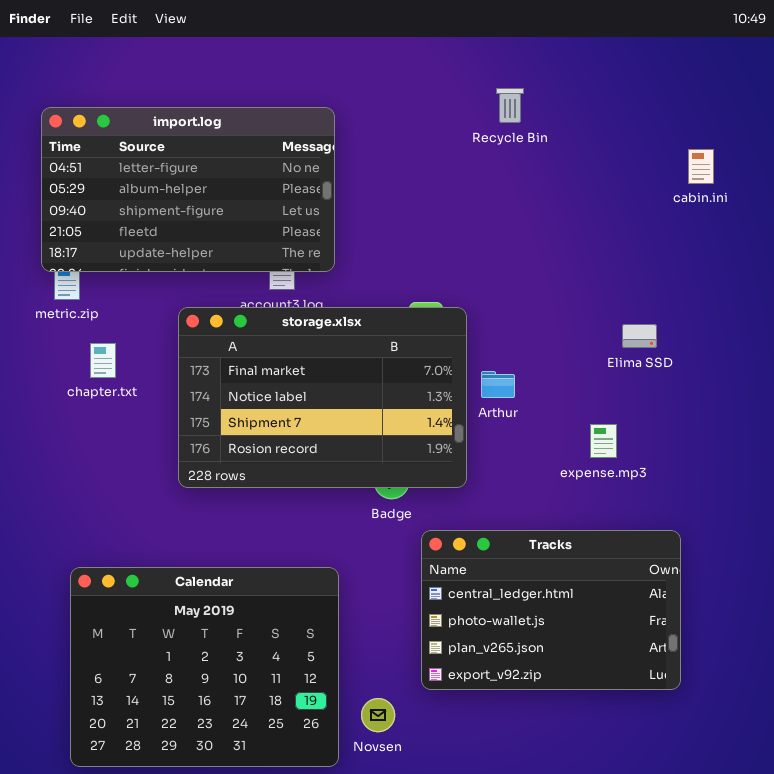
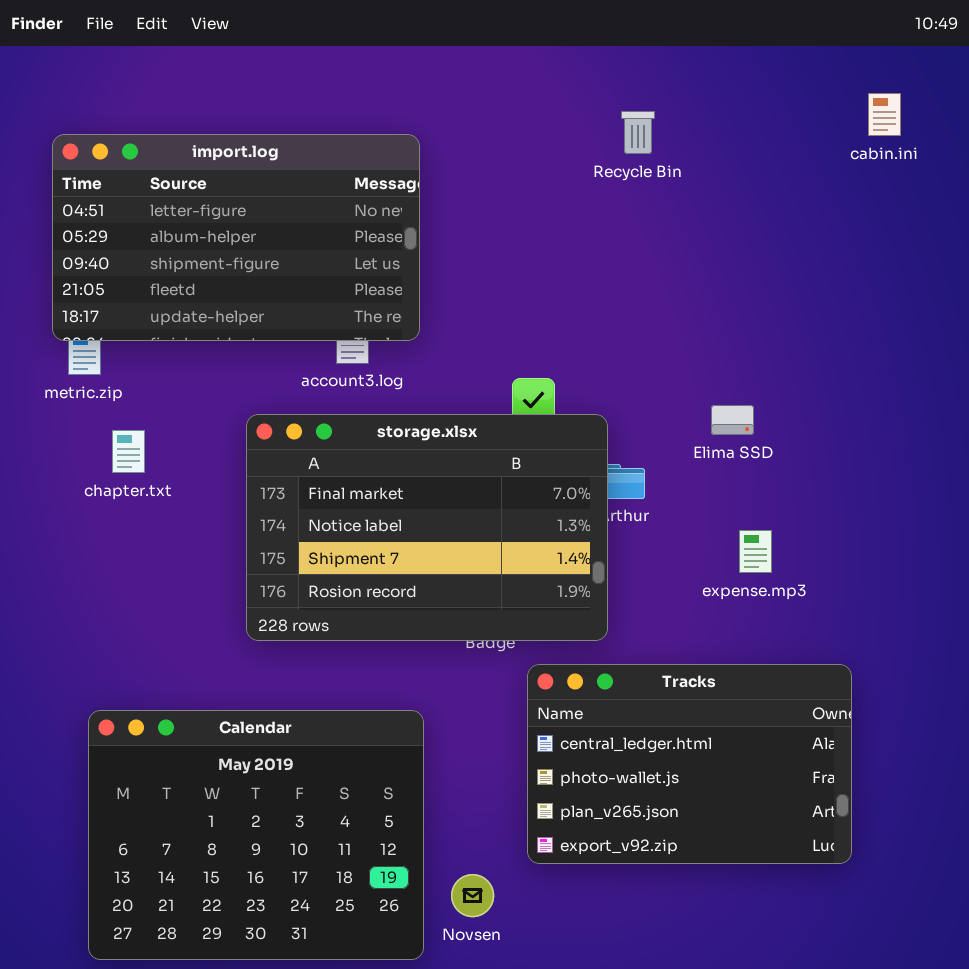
cabin.ini: [688,149,714,184] -> [868,93,901,136], moved
storage.xlsx: [178,307,467,488] -> [246,414,608,641], moved
Elima SSD: [622,324,657,348] -> [711,405,754,435], moved

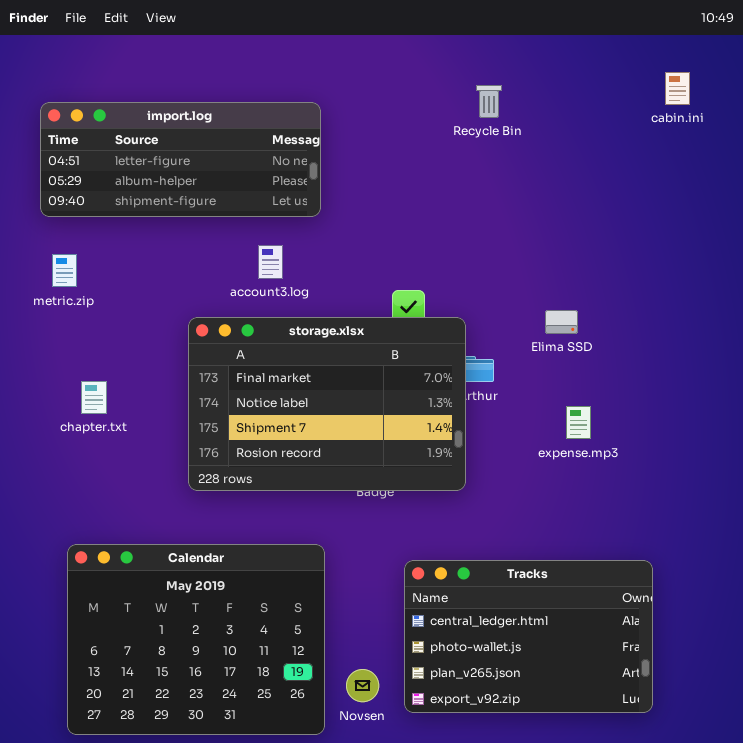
import.log: [52,134,420,341] -> [40,102,321,217], resized
chapter.txt: [112,430,145,473] -> [81,381,107,414], moved
Tracks: [527,664,852,864] -> [404,560,653,713], moved

